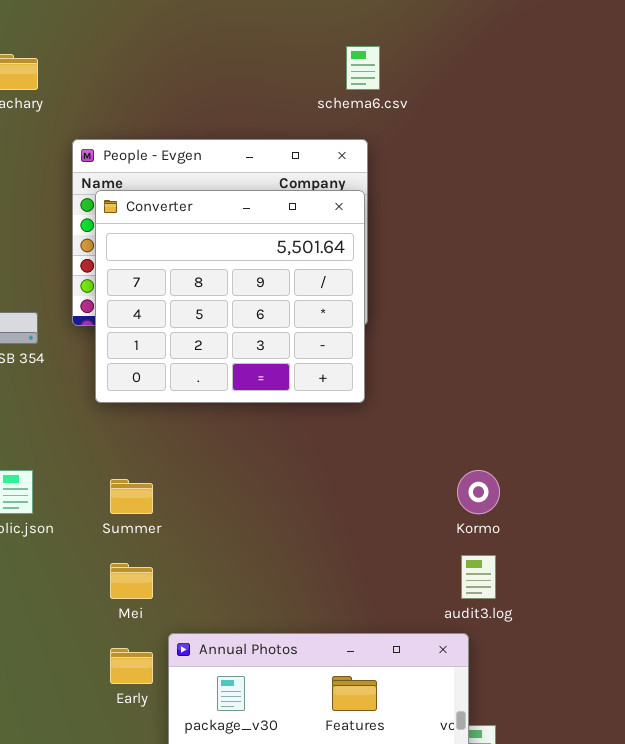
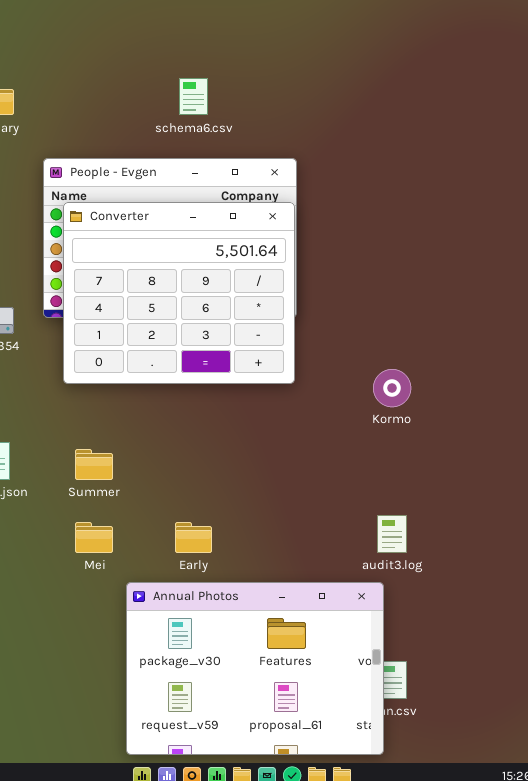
schema6.csv: [346,46,380,90] -> [179,78,208,115], moved
Kormo: [457,470,500,514] -> [373,369,411,407], moved
Early: [110,648,153,684] -> [175,522,212,553], moved

